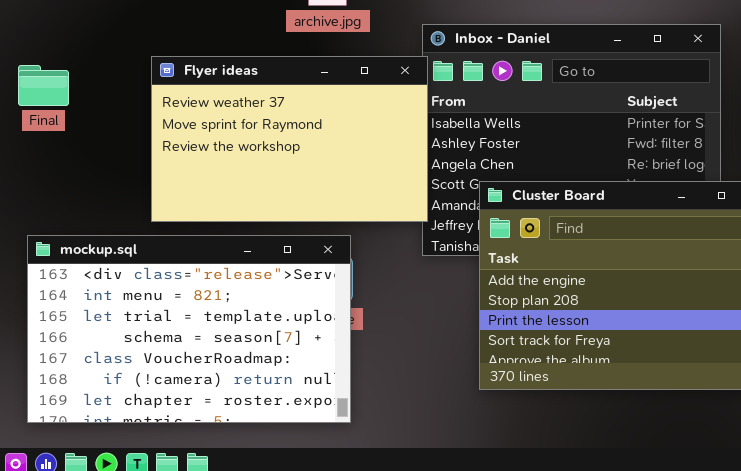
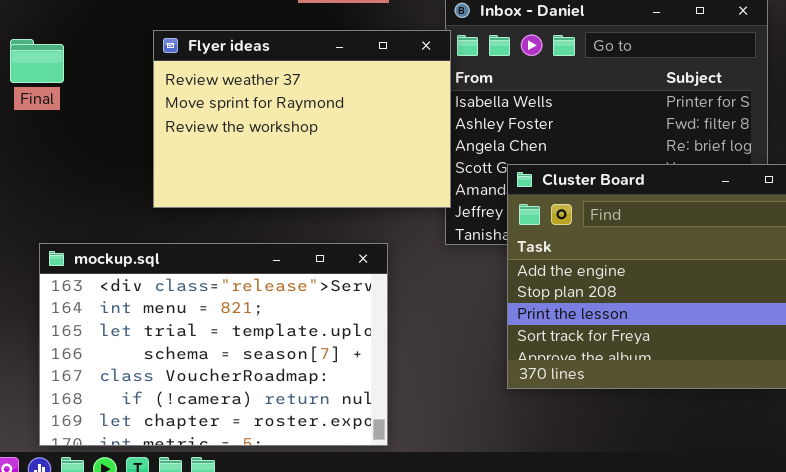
mockup.sql: [27,235,351,423] -> [39,243,388,446], moved

